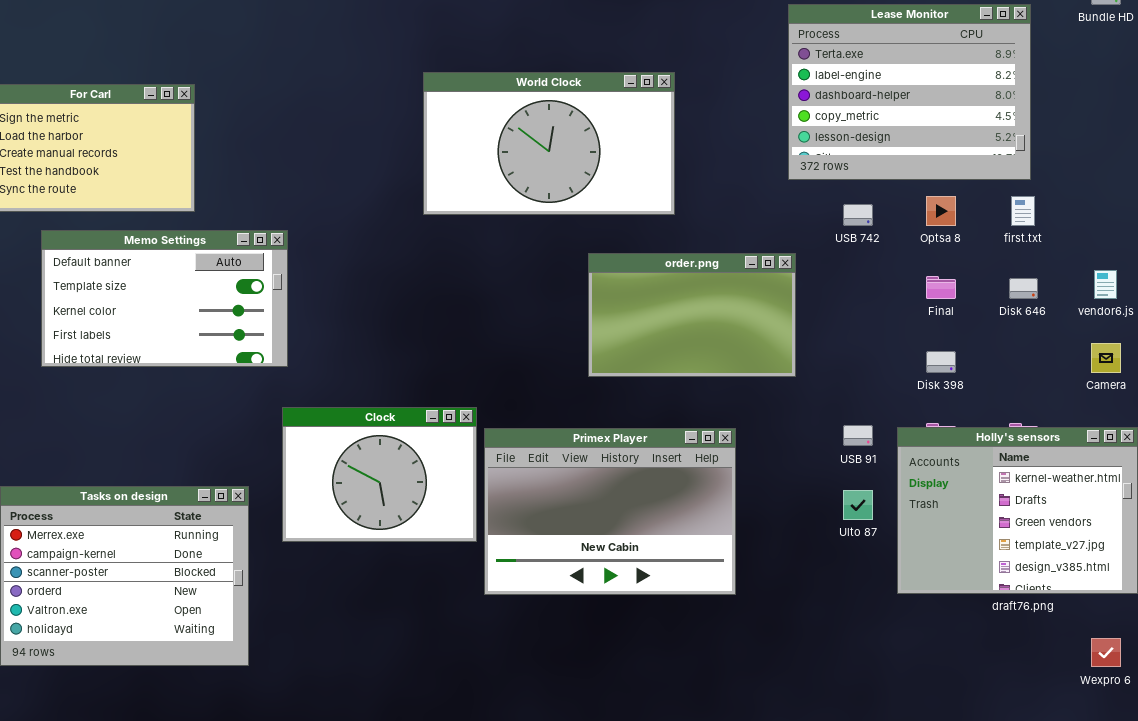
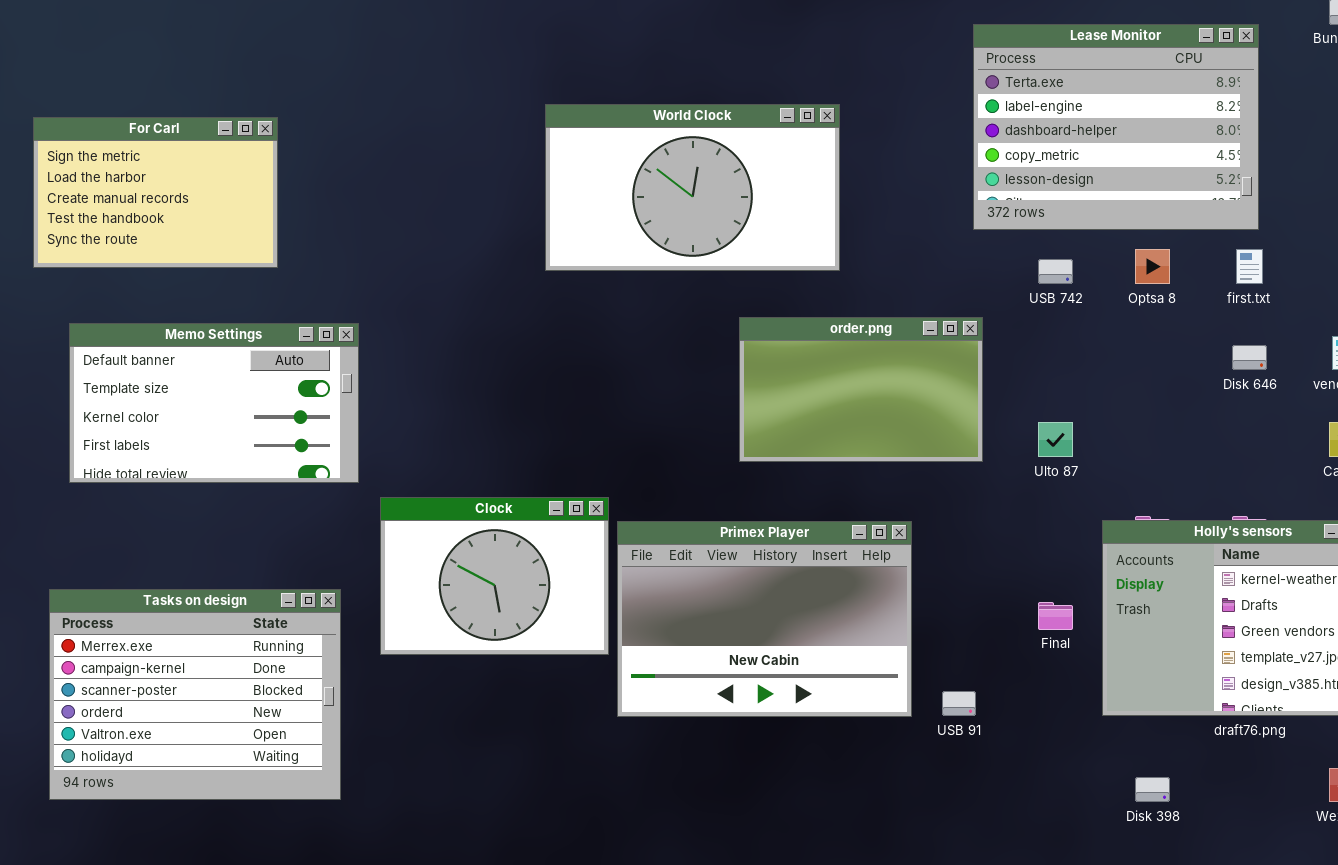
Memo Settings: [41,230,288,367] -> [69,323,359,483], moved
Final: [926,276,956,299] -> [1038,602,1073,630], moved
Disk 398: [926,351,956,373] -> [1135,777,1170,802], moved
USB 91: [843,425,873,446] -> [942,691,976,716], moved
Ulto 87: [843,490,873,520] -> [1038,422,1073,457], moved

